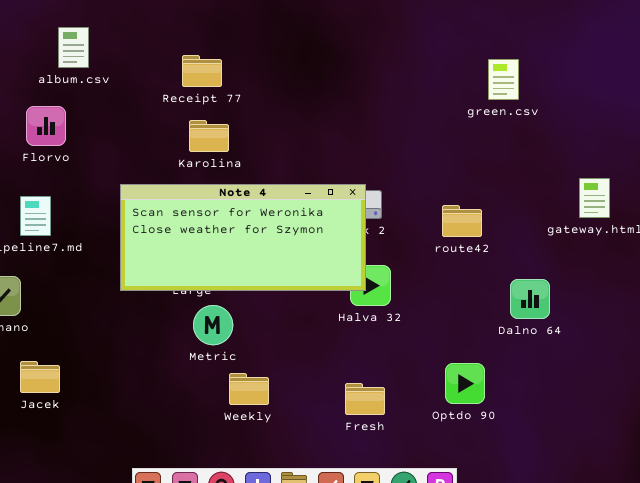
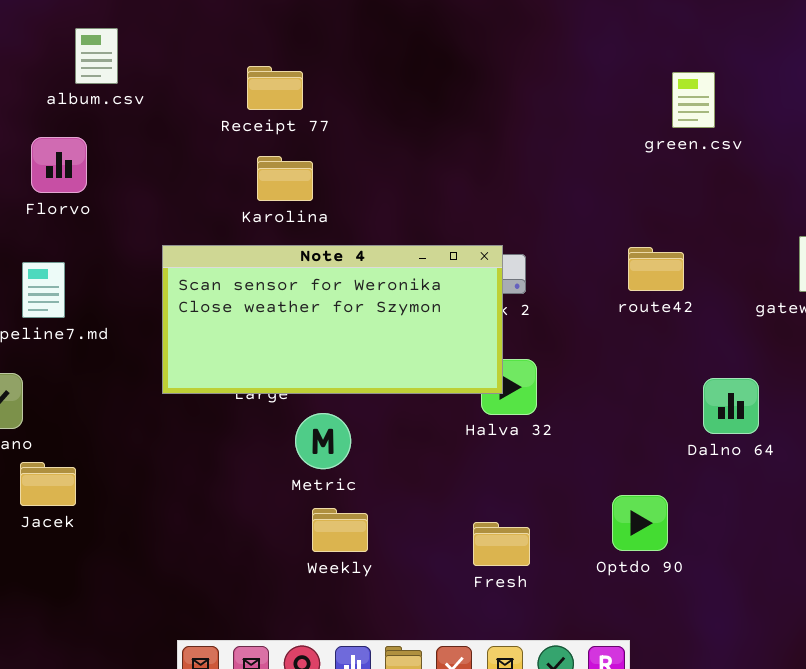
route42: [442,205,482,237] -> [628,247,684,291], moved
Metric: [193,305,233,345] -> [295,413,351,469], moved
Jacek: [20,361,60,393] -> [20,462,76,506], moved

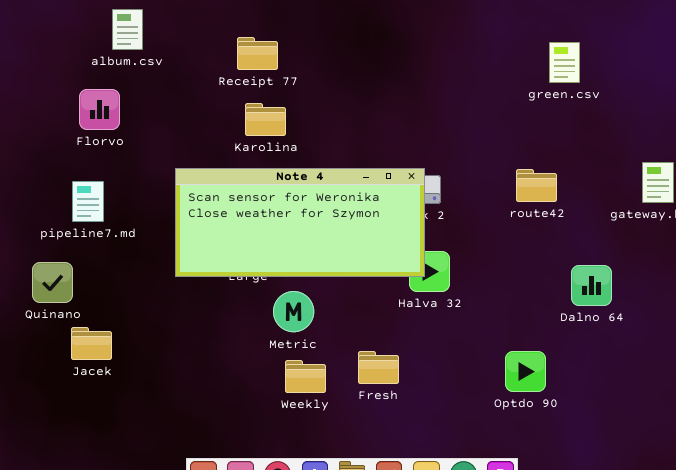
Fresh: [473,522,530,566] -> [358,351,399,384], moved

